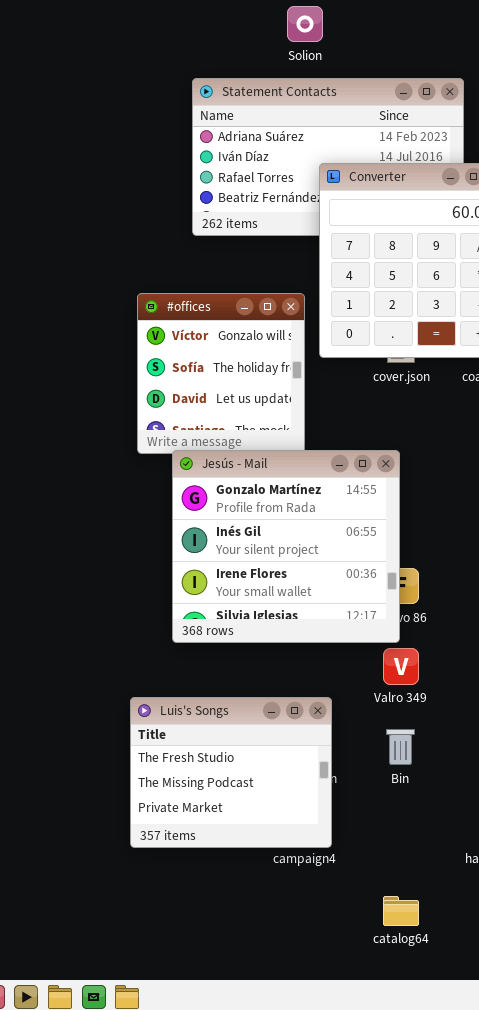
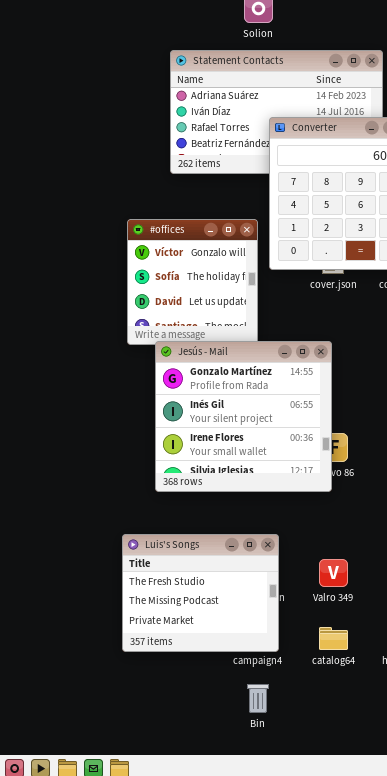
Valro 349: [383,648,419,685] -> [319,559,348,587], moved
Bin: [386,729,415,765] -> [247,684,269,713], moved
catalog64: [383,896,419,926] -> [319,627,348,650], moved

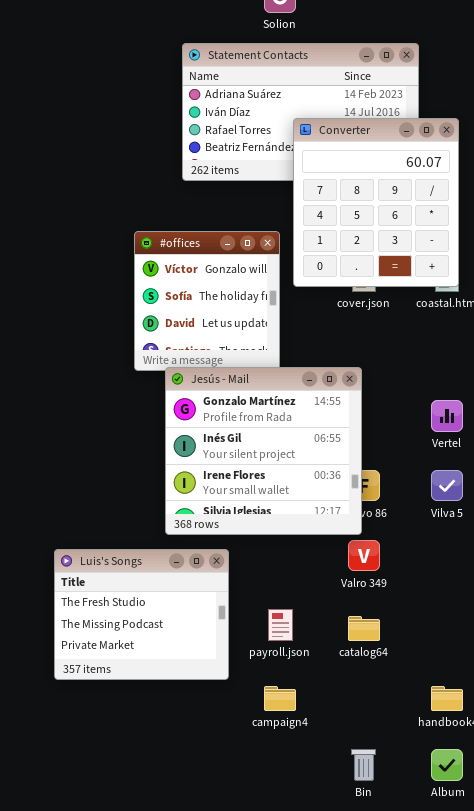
Luis's Songs: [122,534,279,652] -> [54,549,229,680], moved
Valro 349: [319,559,348,587] -> [348,540,380,571], moved
catalog64: [319,627,348,650] -> [348,616,380,641], moved
Bin: [247,684,269,713] -> [351,749,376,781], moved

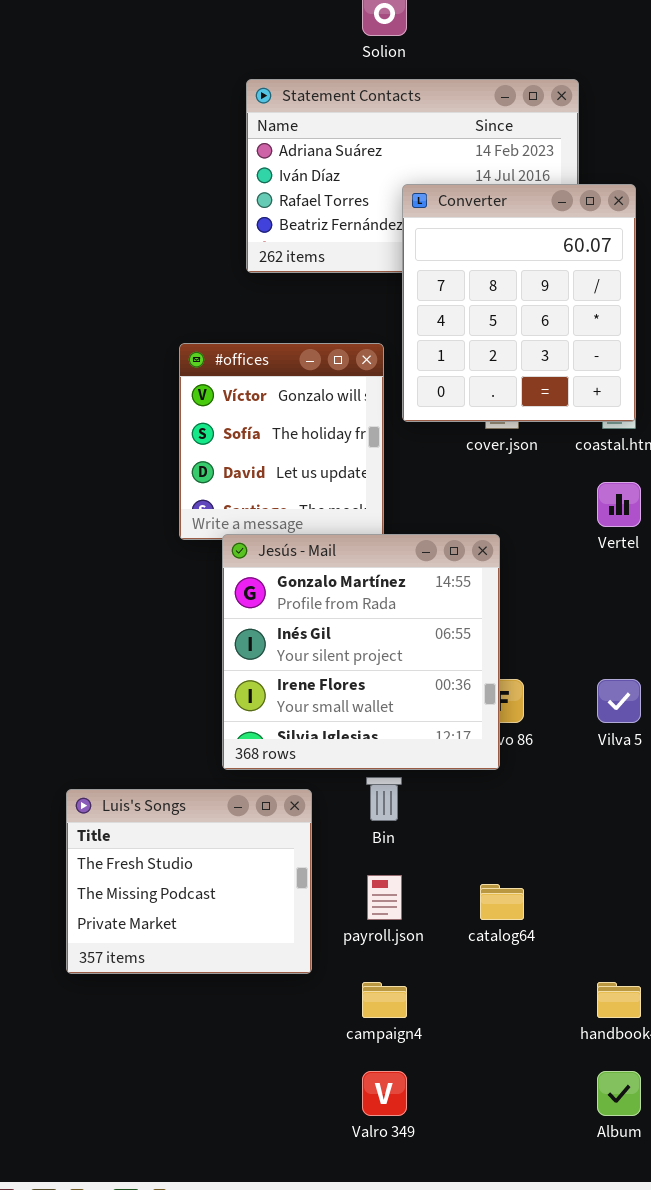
Vertel: [431,400,463,432] -> [597,482,641,527], moved
Valro 349: [348,540,380,571] -> [362,1071,407,1116], moved
Bin: [351,749,376,781] -> [366,777,402,821], moved

